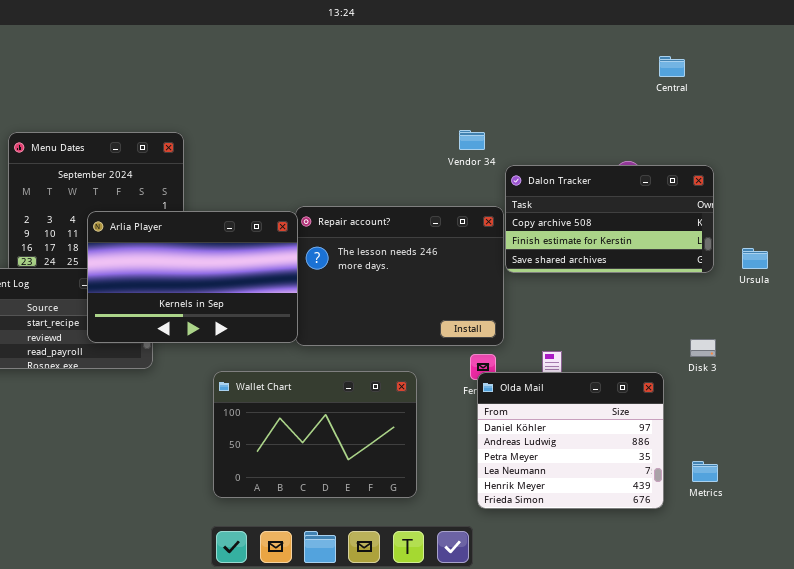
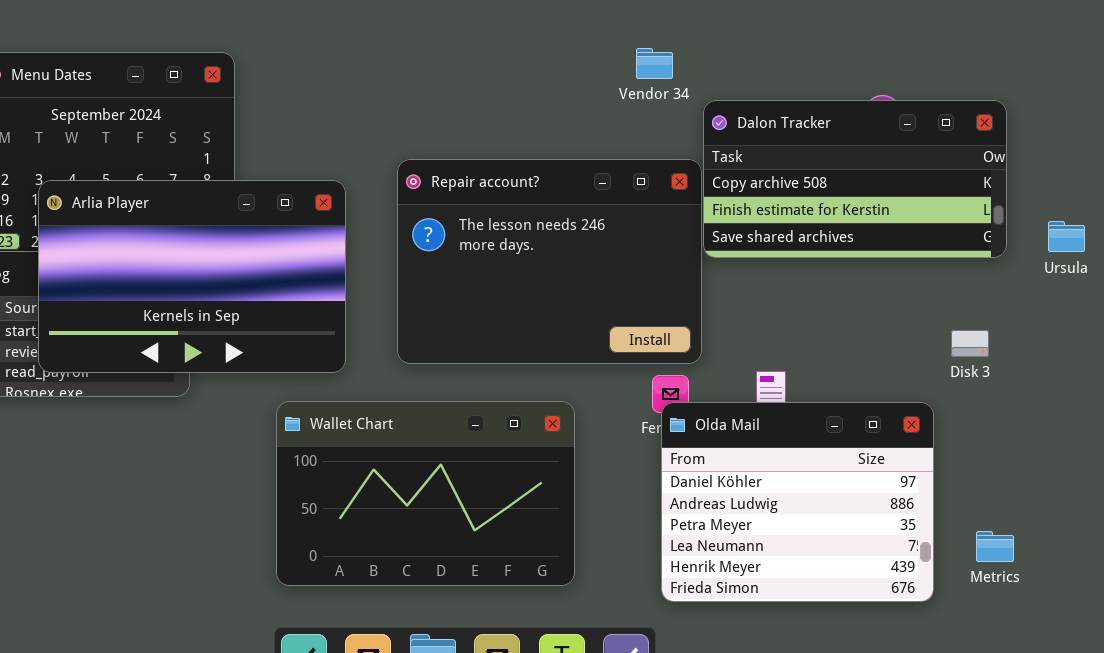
Arlia Player: [87,211,298,343] -> [38,180,346,373], moved
Disk 3: [690,339,716,357] -> [951,330,989,357], moved

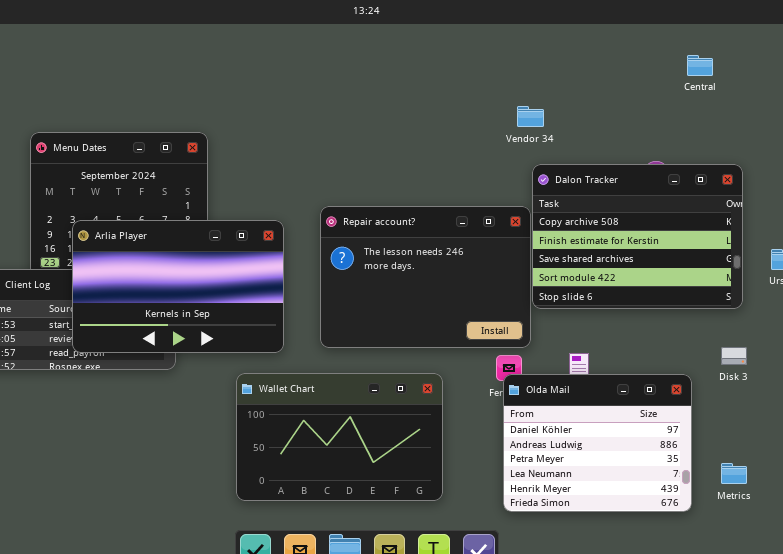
Vendor 34: [636,48,673,79] -> [517,106,544,127], moved
Dalon Tracker: [703,100,1007,258] -> [532,164,743,309], resized
Disk 3: [951,330,989,357] -> [721,347,747,365], moved

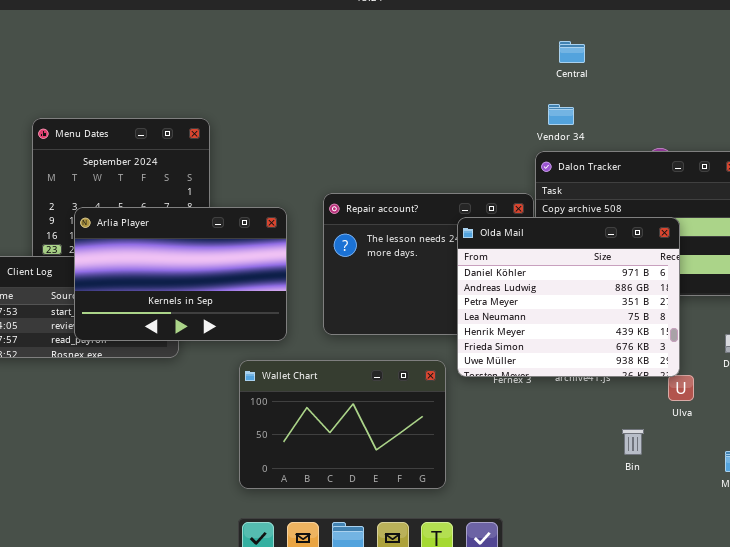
Central: [687,55,713,76] -> [559,41,585,63], moved
Vendor 34: [517,106,544,127] -> [548,104,574,125], moved
Olda Mail: [503,374,692,512] -> [457,217,680,377], moved, resized

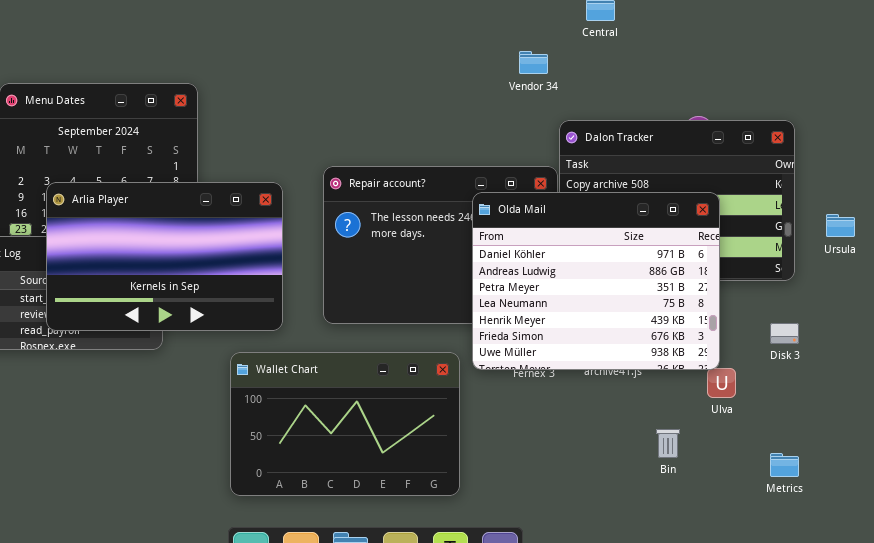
Vendor 34: [548,104,574,125] -> [519,51,548,74], moved

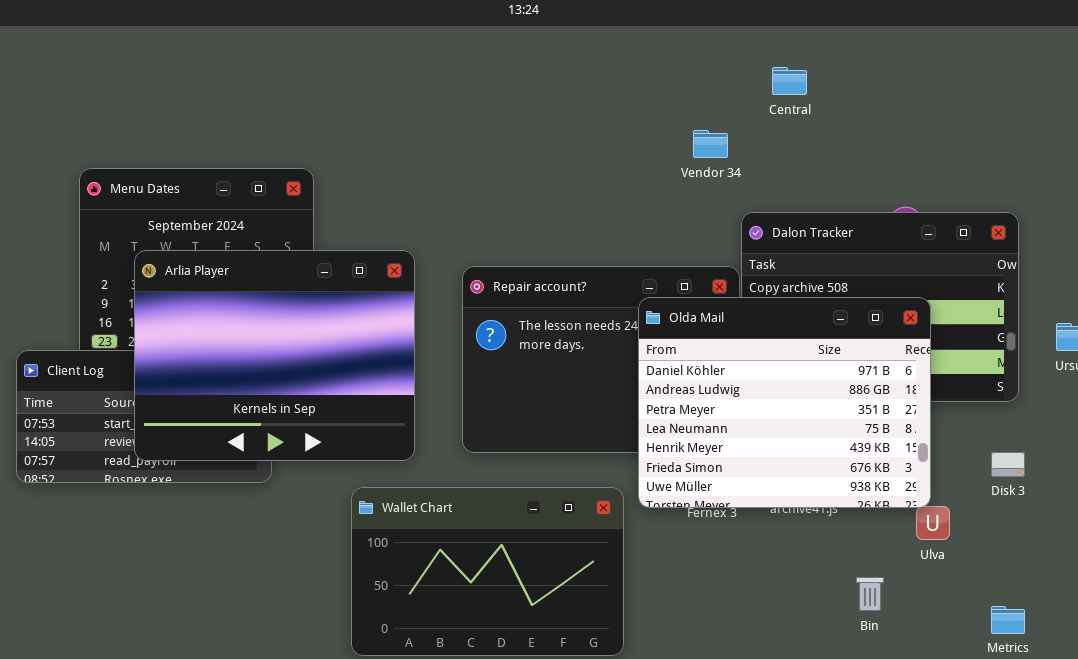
Arlia Player: [46,182,283,331] -> [134,250,415,461], resized

